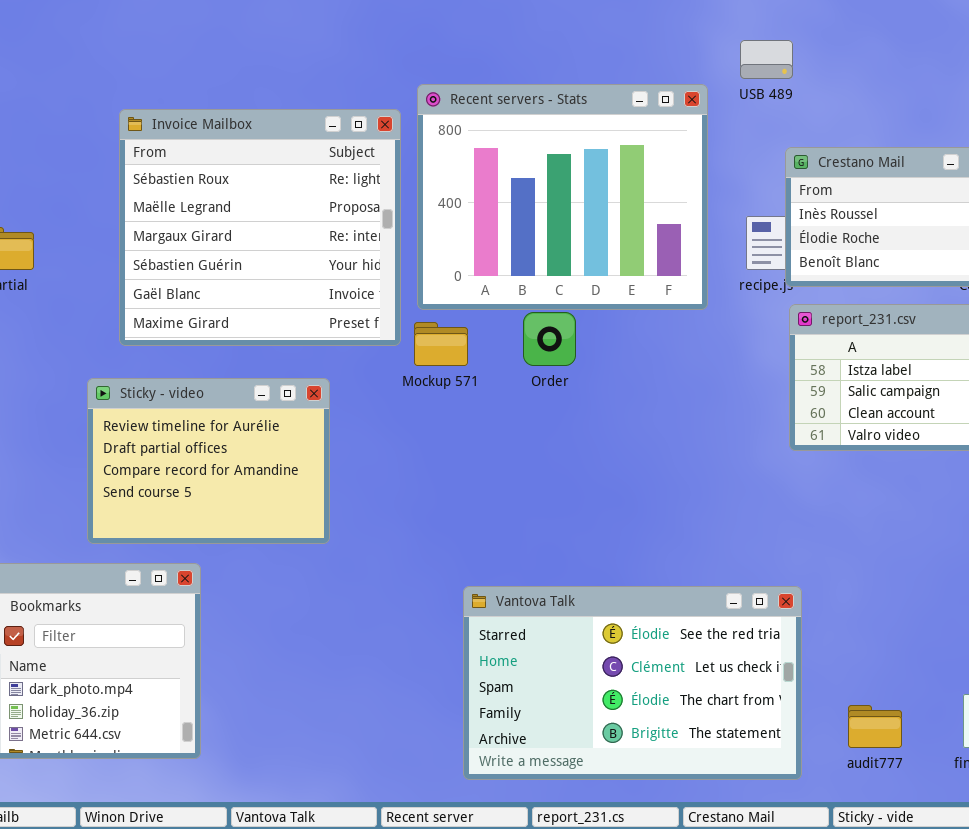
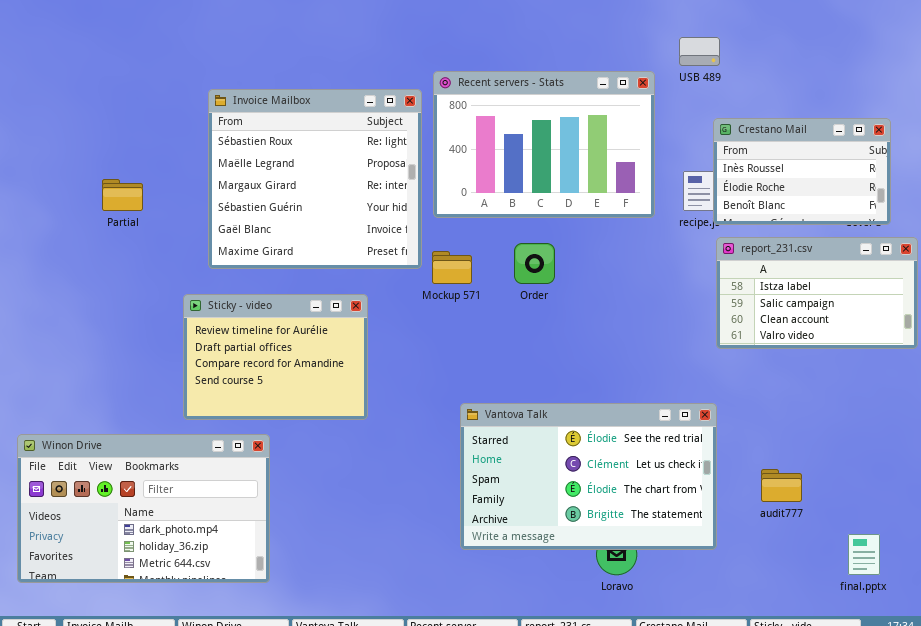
Recent servers - Stats: [417,84,708,310] -> [433,71,655,218], resized
Vantova Talk: [463,586,802,780] -> [460,403,717,550], moved
audit777: [848,705,902,748] -> [761,469,802,502], moved

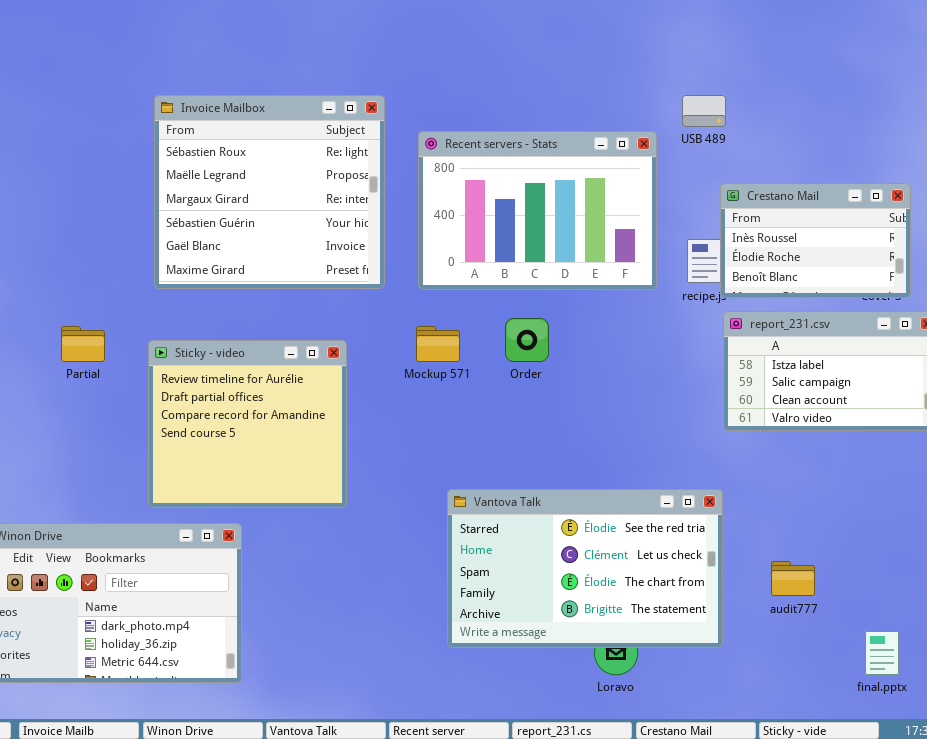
Invoice Mailbox: [208,89,422,269] -> [154,95,385,289], moved
Partial: [102,179,143,211] -> [61,326,105,362], moved
Sticky - video: [183,294,368,420] -> [148,340,347,508], resized

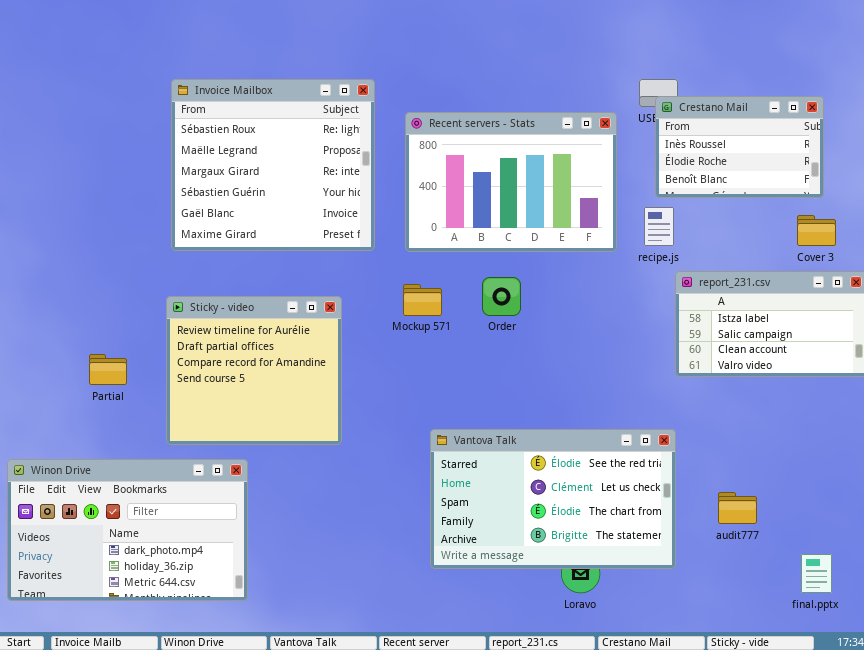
Crestano Mail: [720,183,911,298] -> [655,96,824,198], moved
Partial: [61,326,105,362] -> [89,354,127,385], moved

